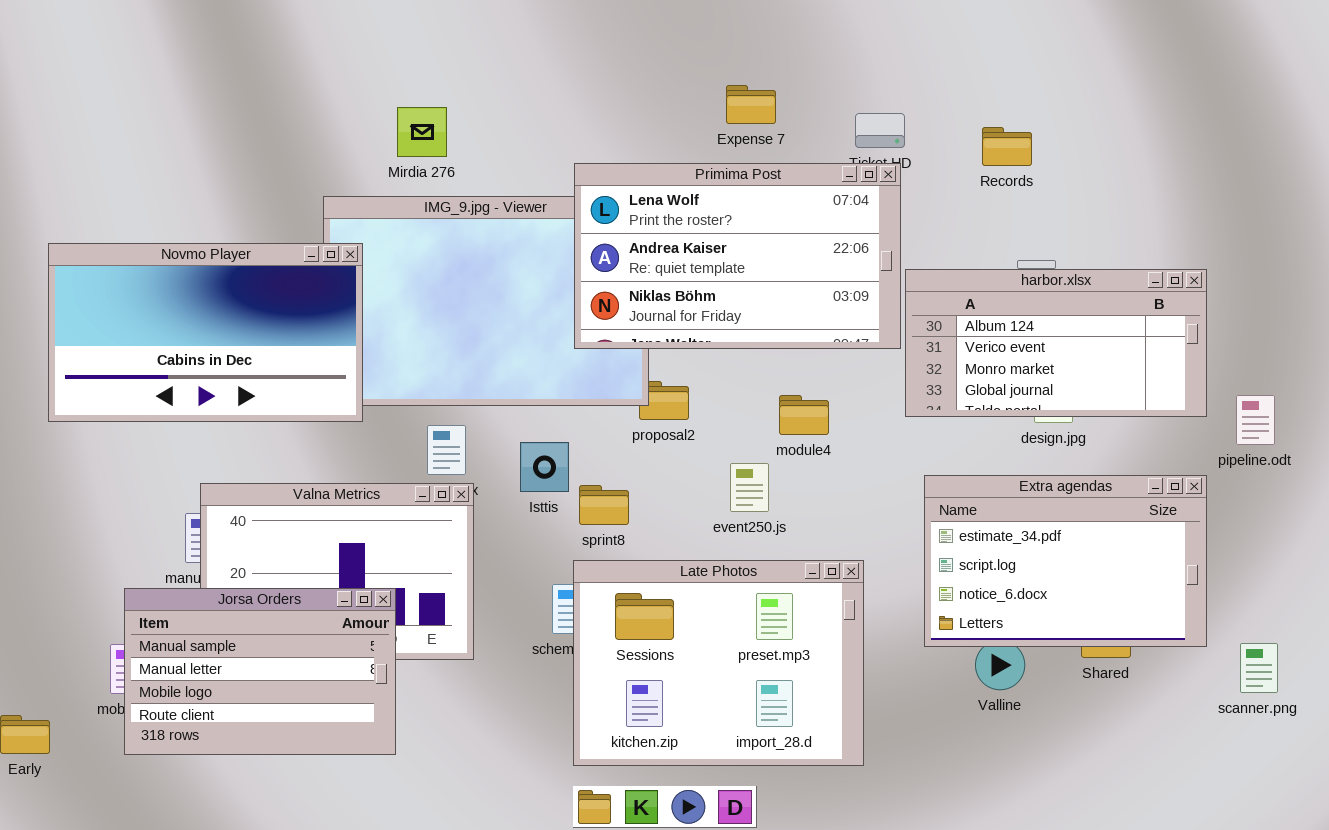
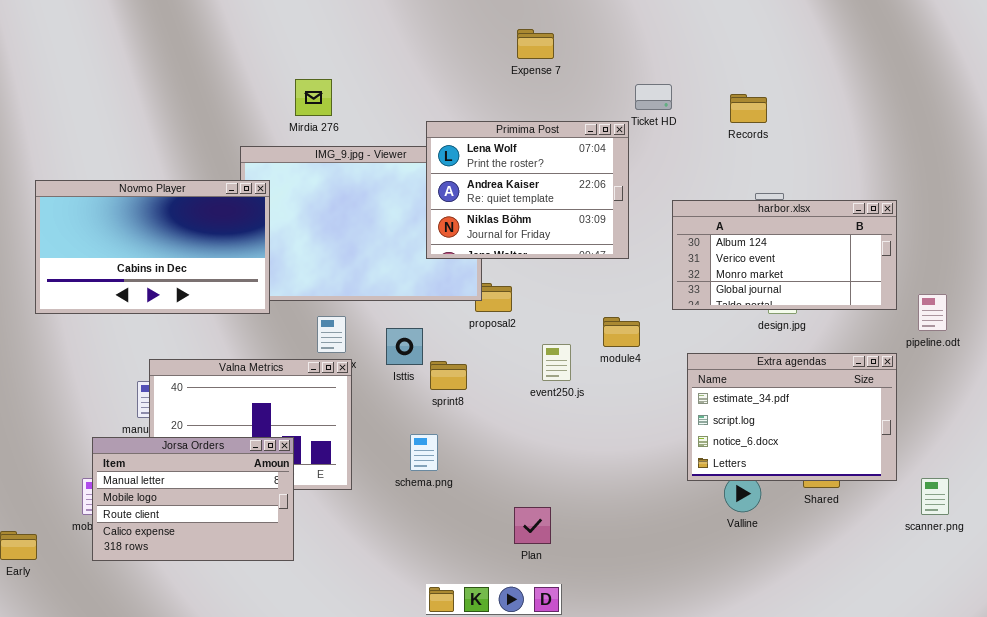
Expense 7: [726,85,776,124] -> [517,29,554,59], moved
Primima Post: [574,163,901,349] -> [426,121,629,259], resized
module4: [779,395,829,435] -> [603,317,640,347], moved
Late Photos: [573,560,864,766] -> none, closed
Jorsa Orders: [124,588,396,755] -> [92,437,294,561], scrolled down 1 row

